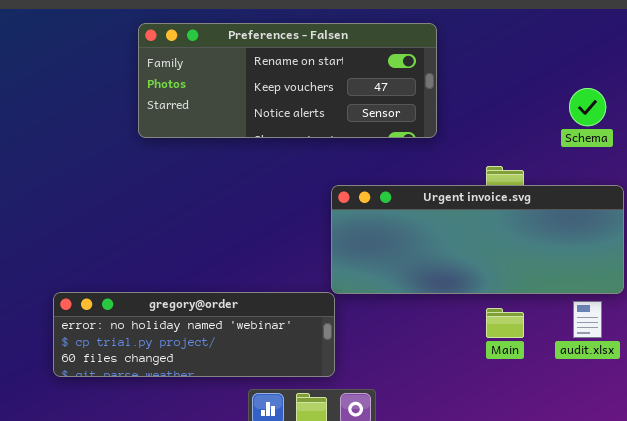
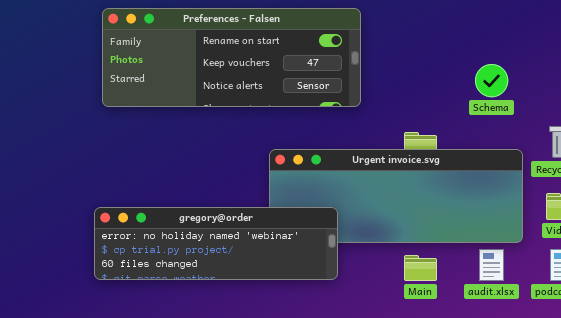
gregory@order: [53,292,335,377] -> [94,207,338,280], moved

